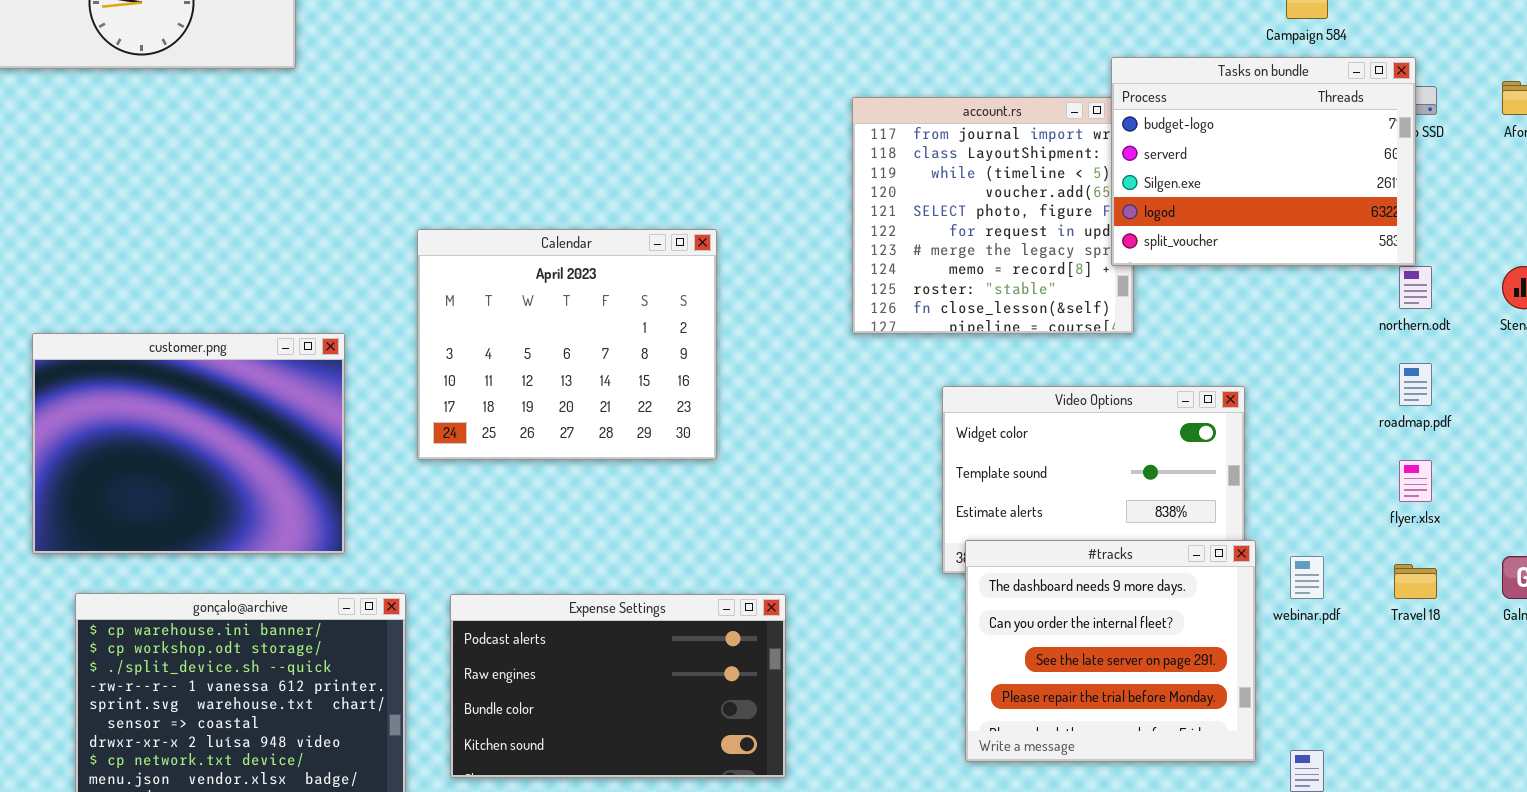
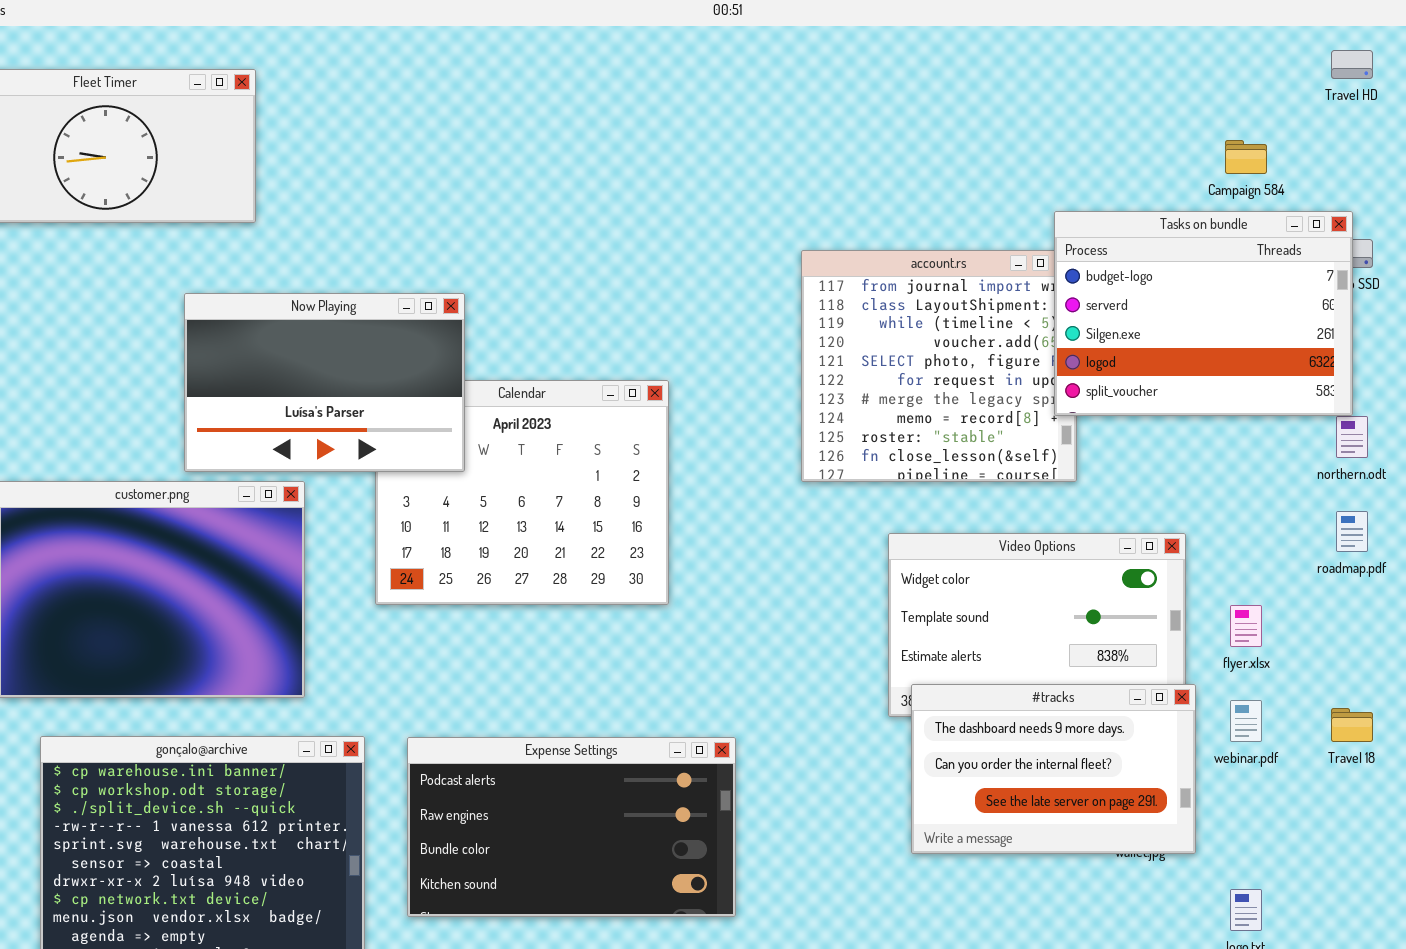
Now Playing: none -> [184,293,465,472], opened
flyer.xlsx: [1399,460,1432,502] -> [1230,605,1262,647], moved
#tracks: [965,540,1256,762] -> [911,684,1196,854], resized

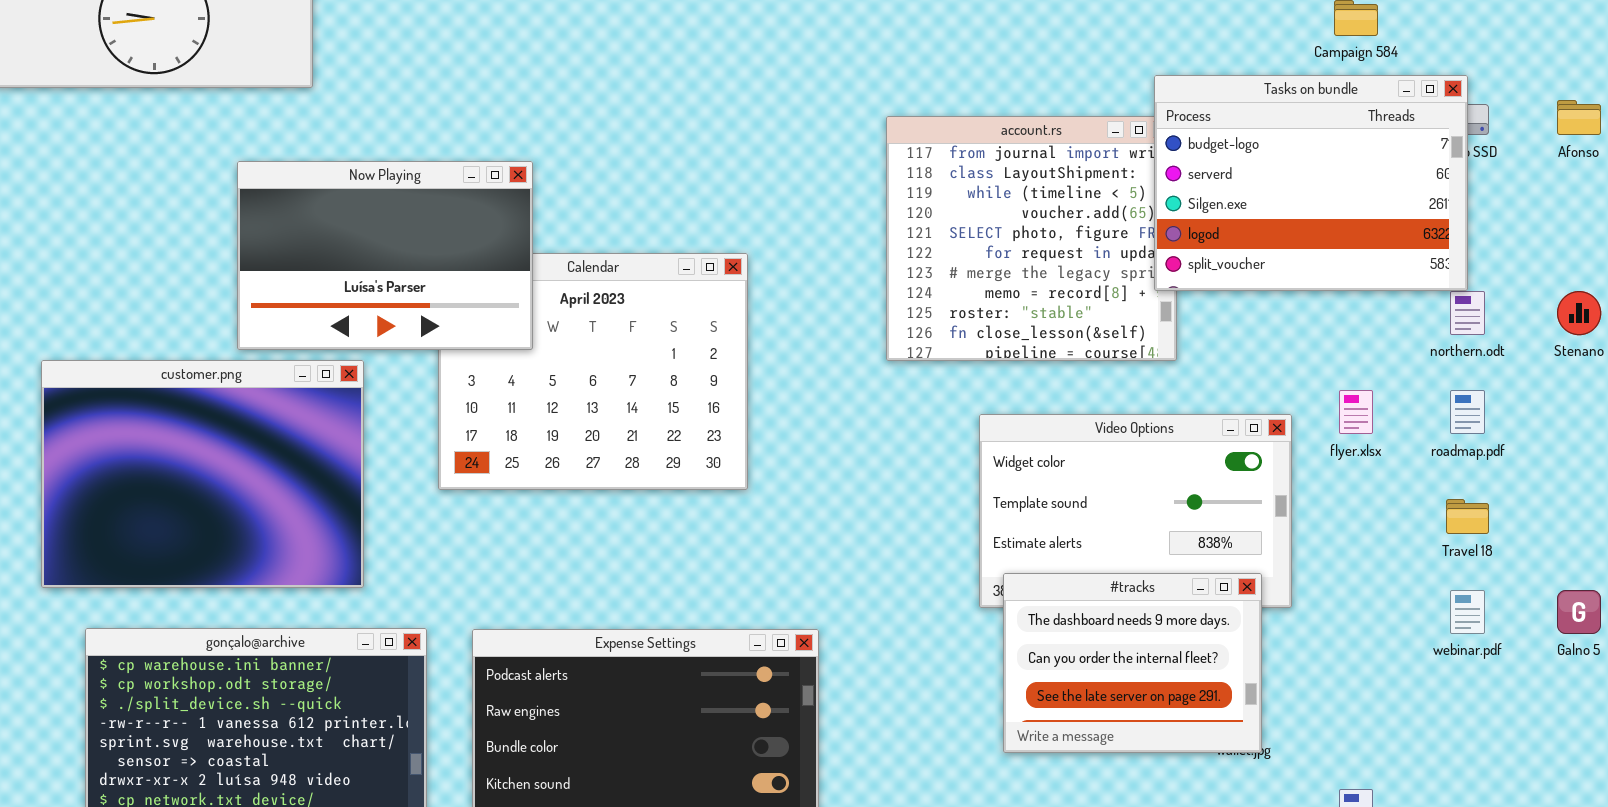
flyer.xlsx: [1230,605,1262,647] -> [1339,390,1373,434], moved
#tracks: [911,684,1196,854] -> [1003,573,1262,753], resized
webinar.pdf: [1230,700,1262,742] -> [1450,590,1485,634], moved
Travel 18: [1331,708,1373,742] -> [1446,499,1489,534], moved

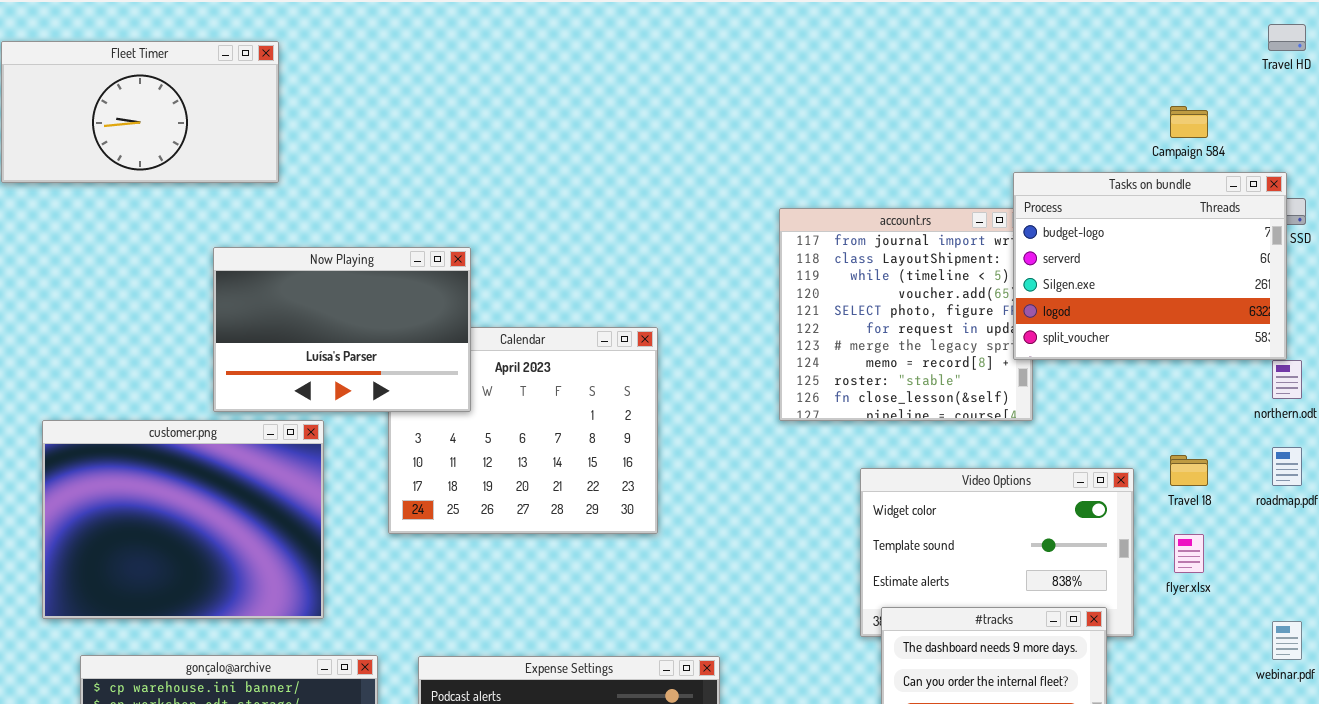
flyer.xlsx: [1339,390,1373,434] -> [1174,534,1204,573], moved
Travel 18: [1446,499,1489,534] -> [1170,455,1208,486], moved

